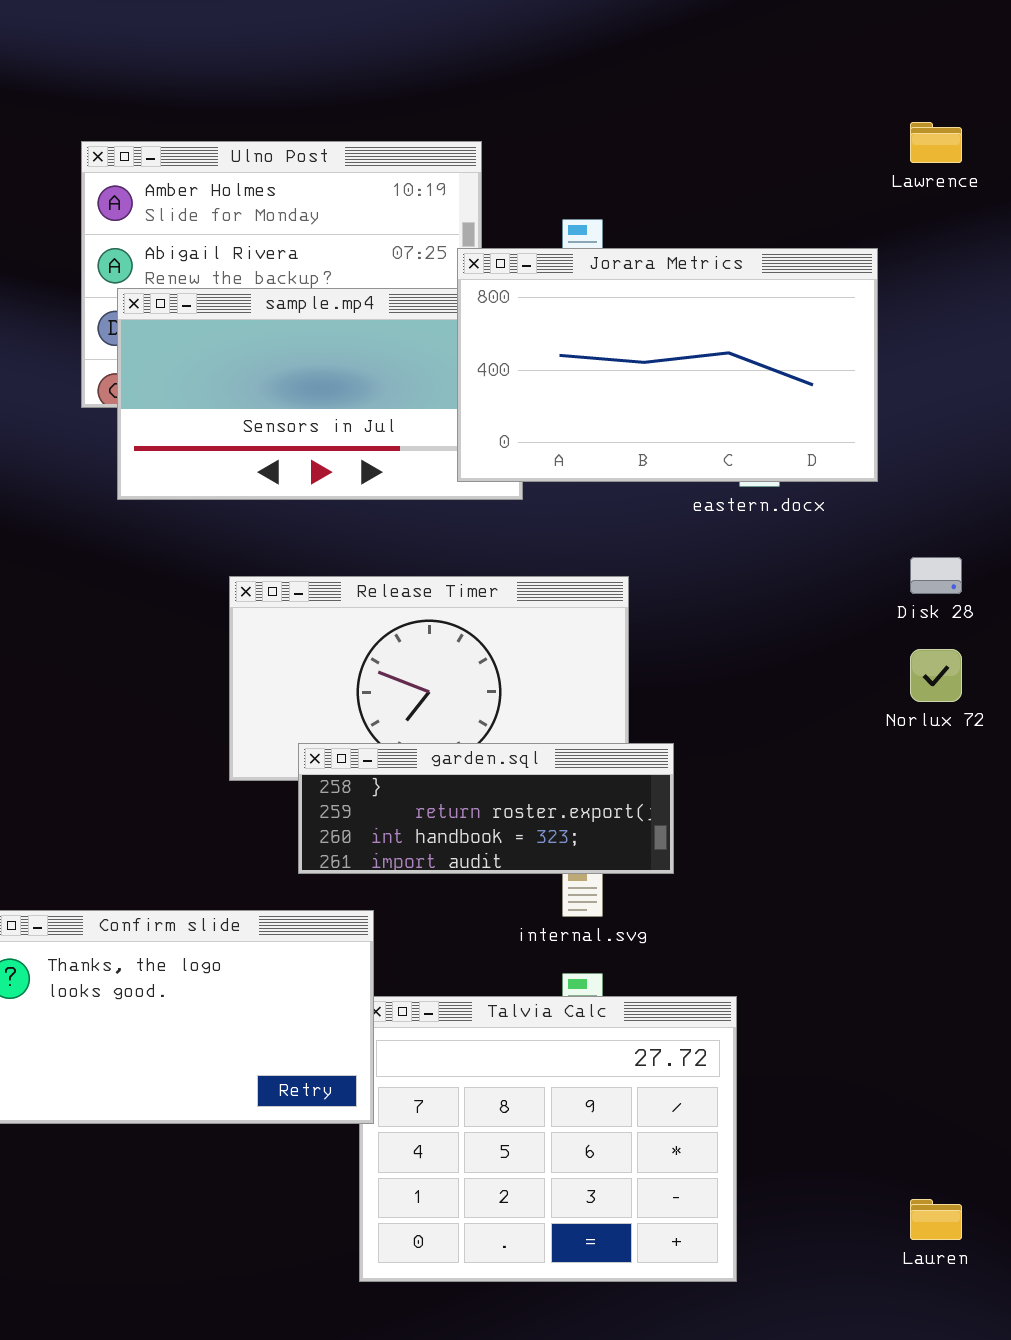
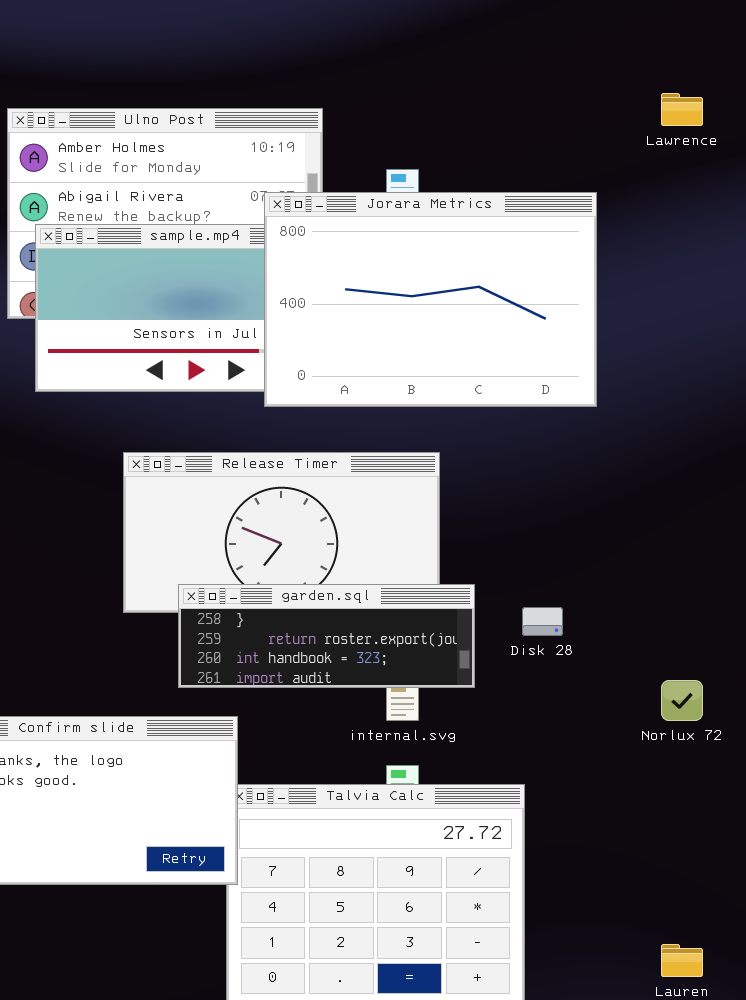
Jorara Metrics: [457,248,878,482] -> [264,192,597,407], moved, resized
Disk 28: [910,557,962,594] -> [522,607,563,636], moved
Norlux 72: [910,649,962,702] -> [661,680,703,721], moved

